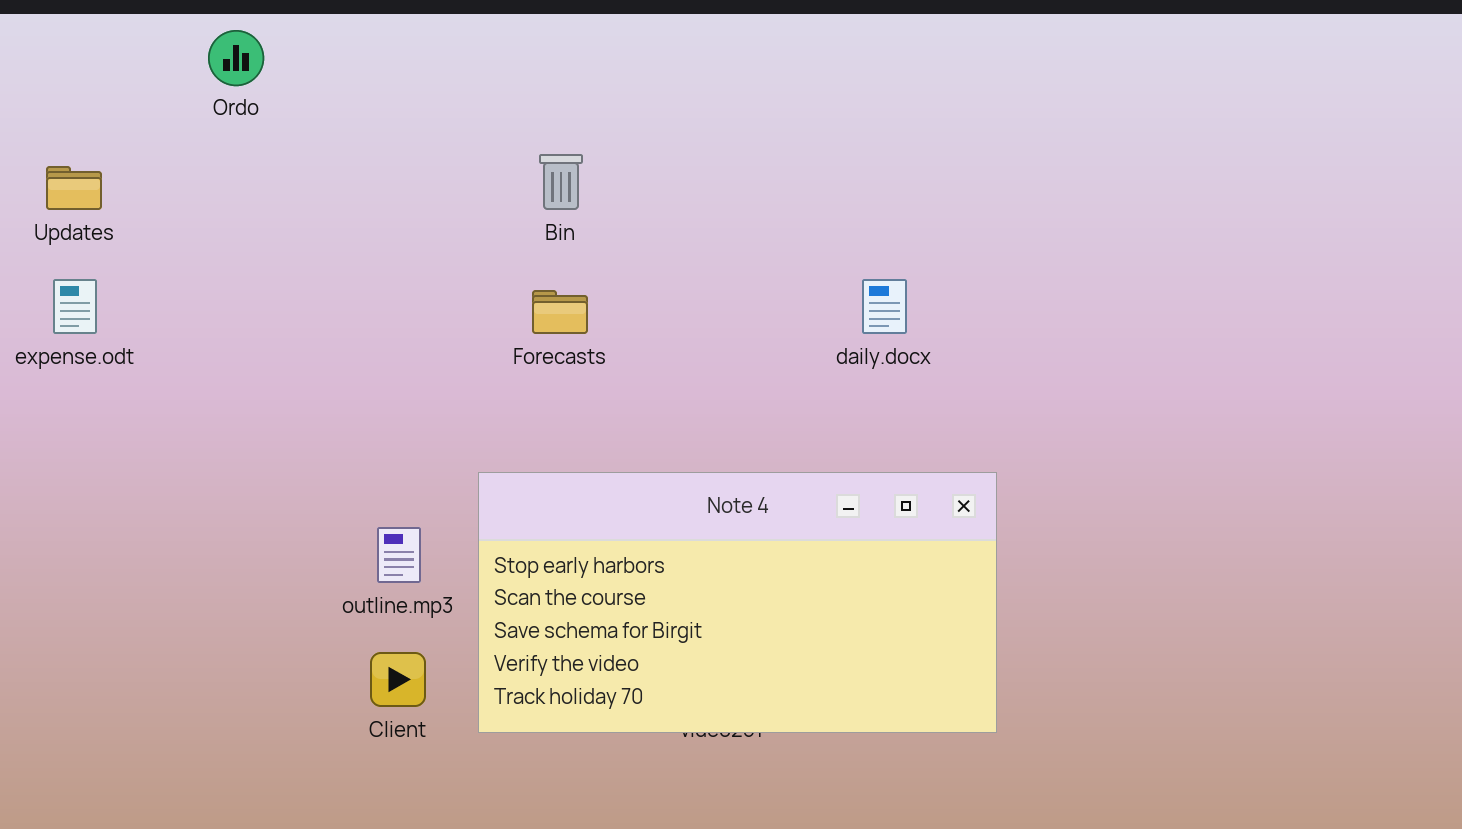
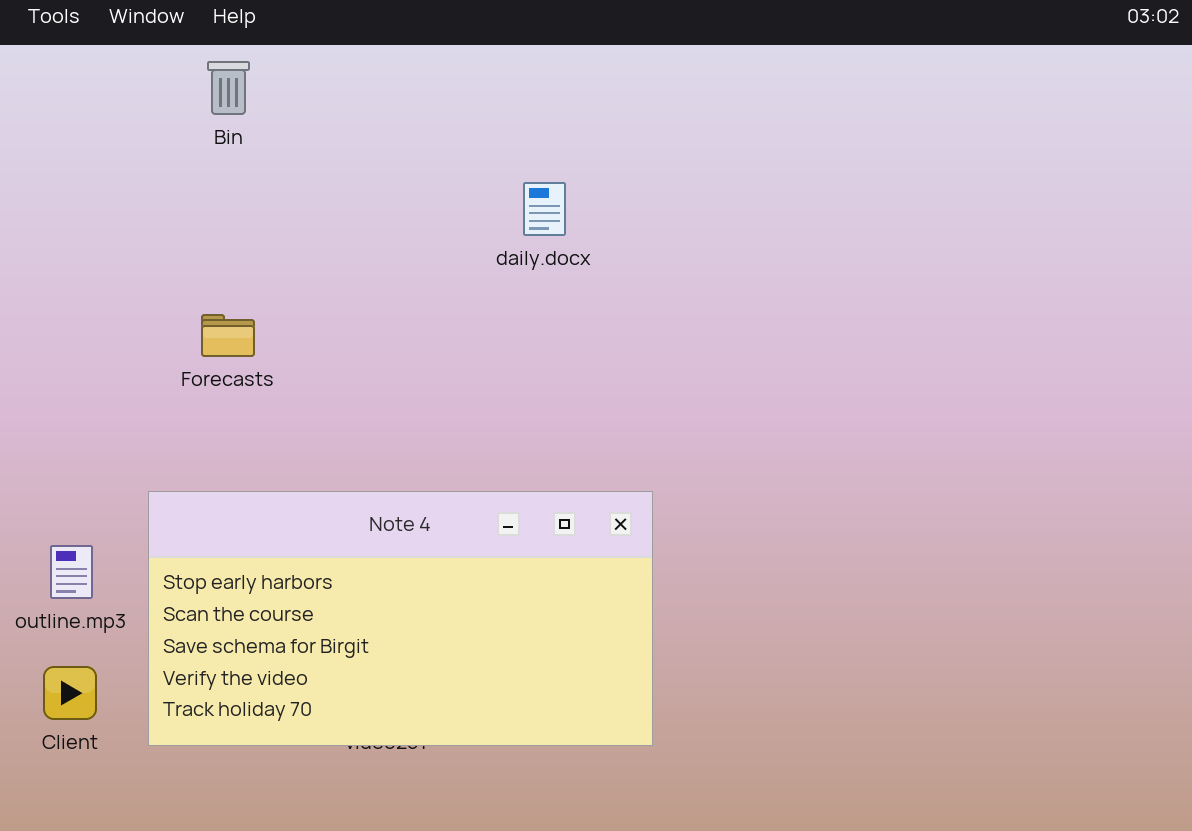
Bin: [539,154,583,210] -> [207,61,250,115], moved
daily.docx: [862,279,907,334] -> [523,182,566,236], moved

